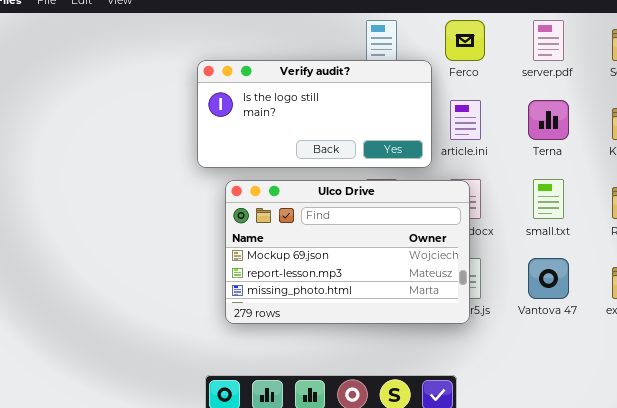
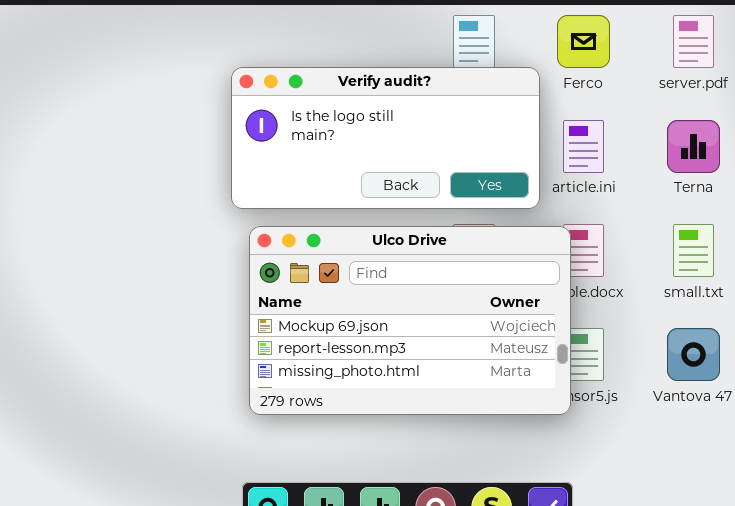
Ulco Drive: [225,180,470,324] -> [249,226,571,415], moved

